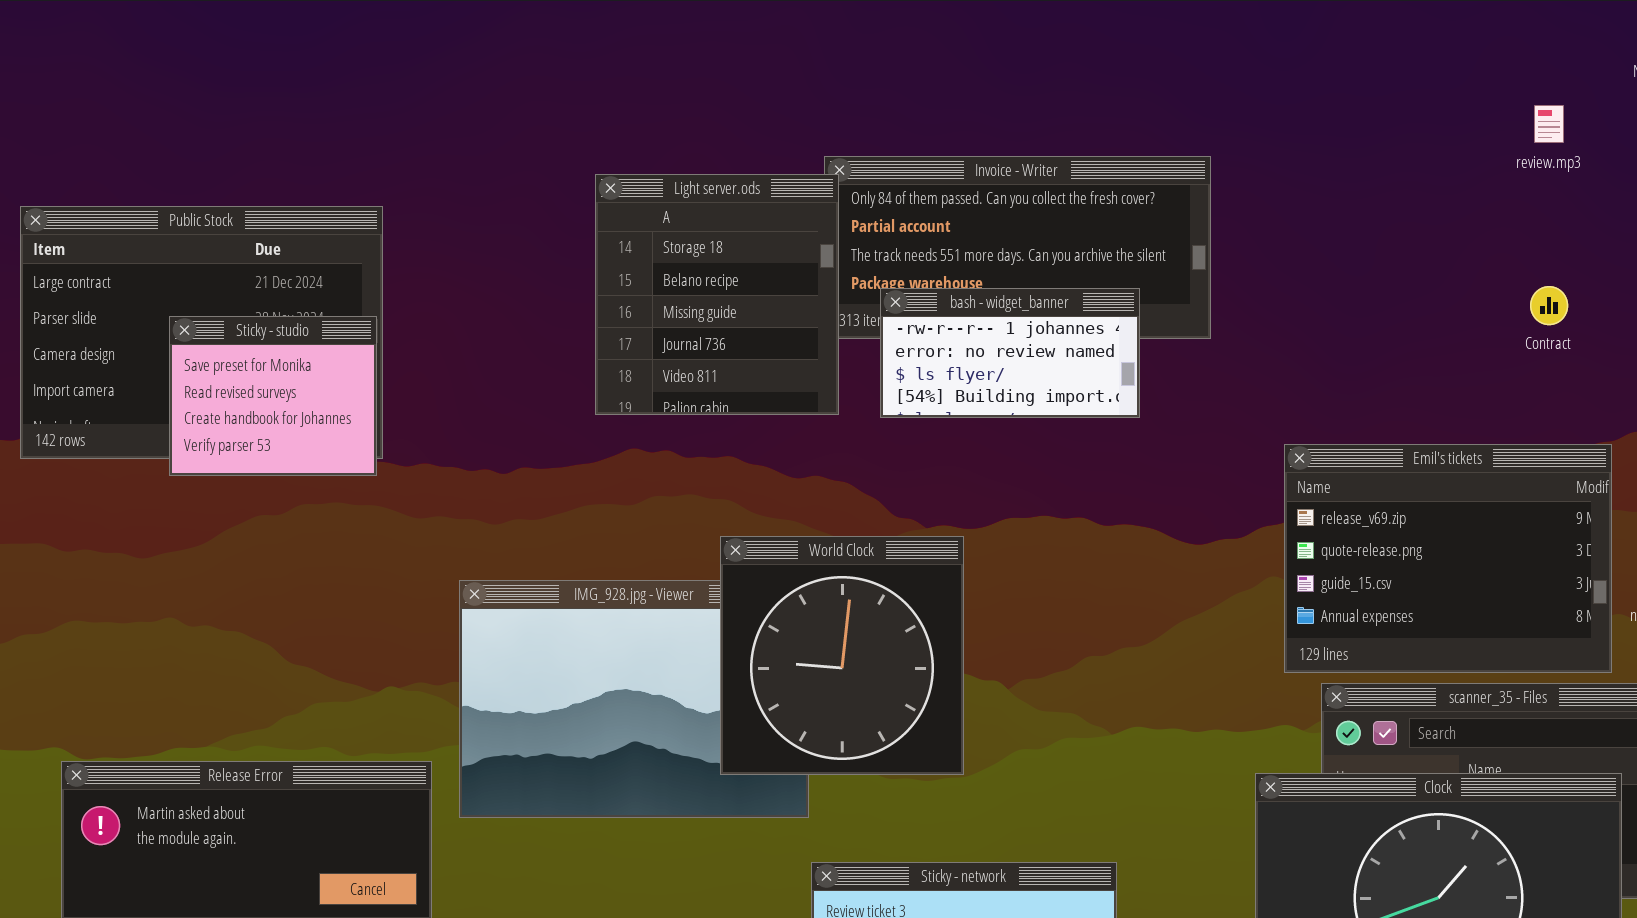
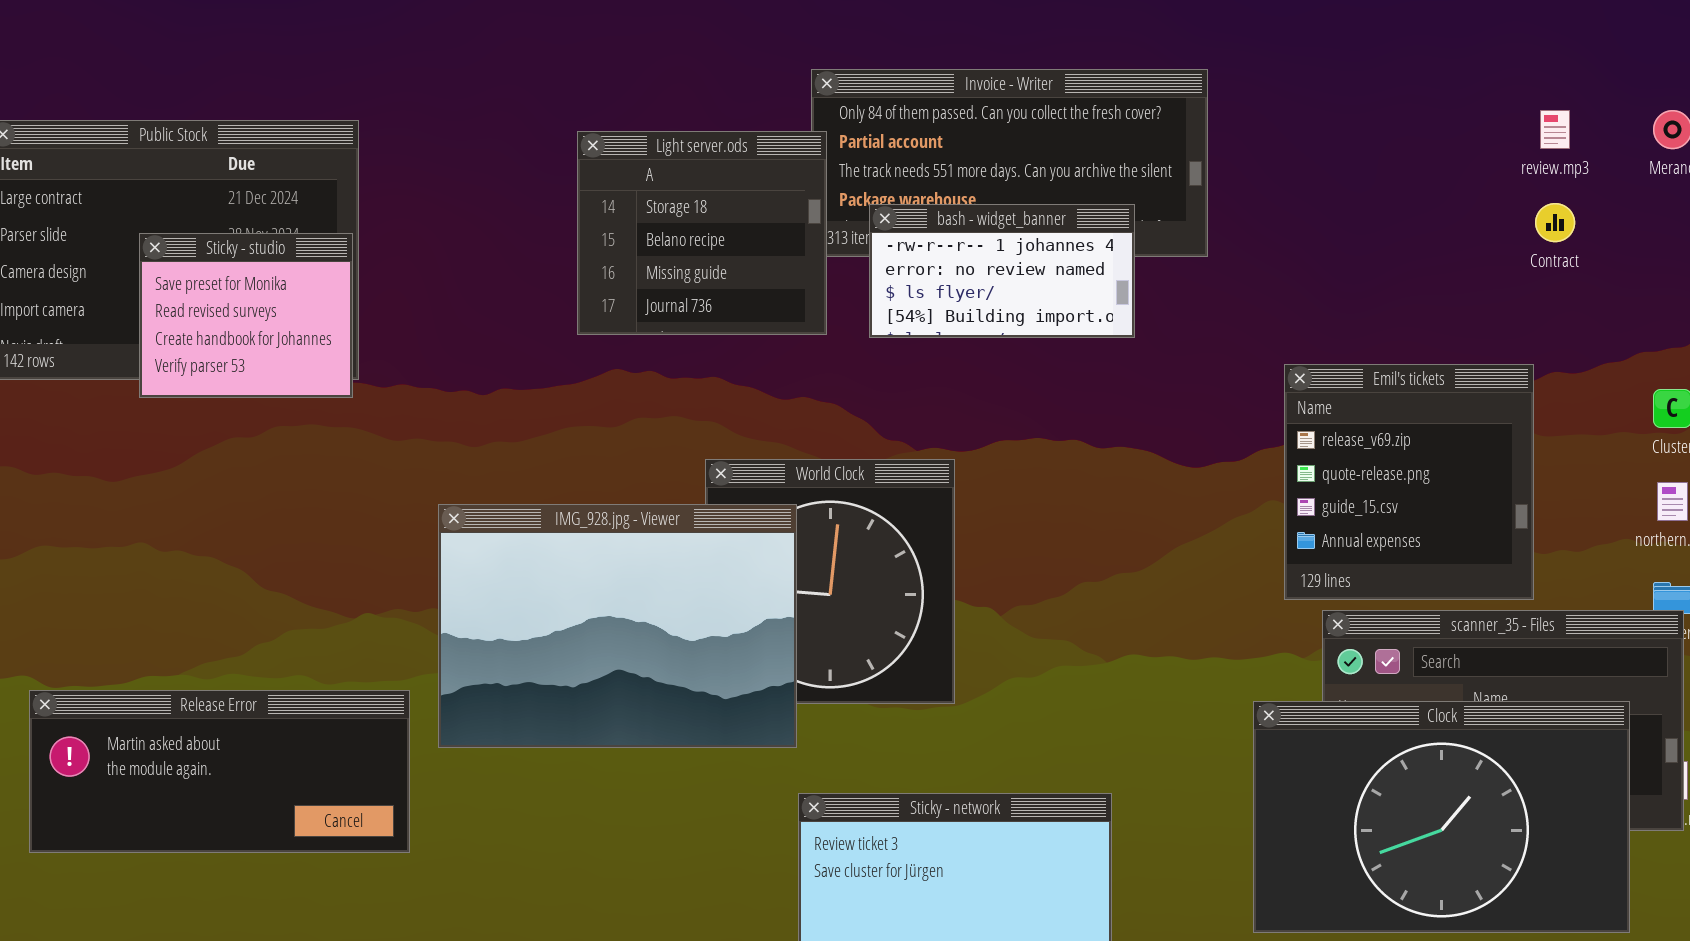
review.mp3: [1534,105,1564,143] -> [1540,110,1570,149], moved
Light server.ods: [595,174,839,415] -> [577,131,827,335], resized
Emil's tickets: [1284,444,1612,673] -> [1284,364,1534,600], resized
IMG_928.jpg - Viewer: [459,580,809,818] -> [438,504,797,748], raised

